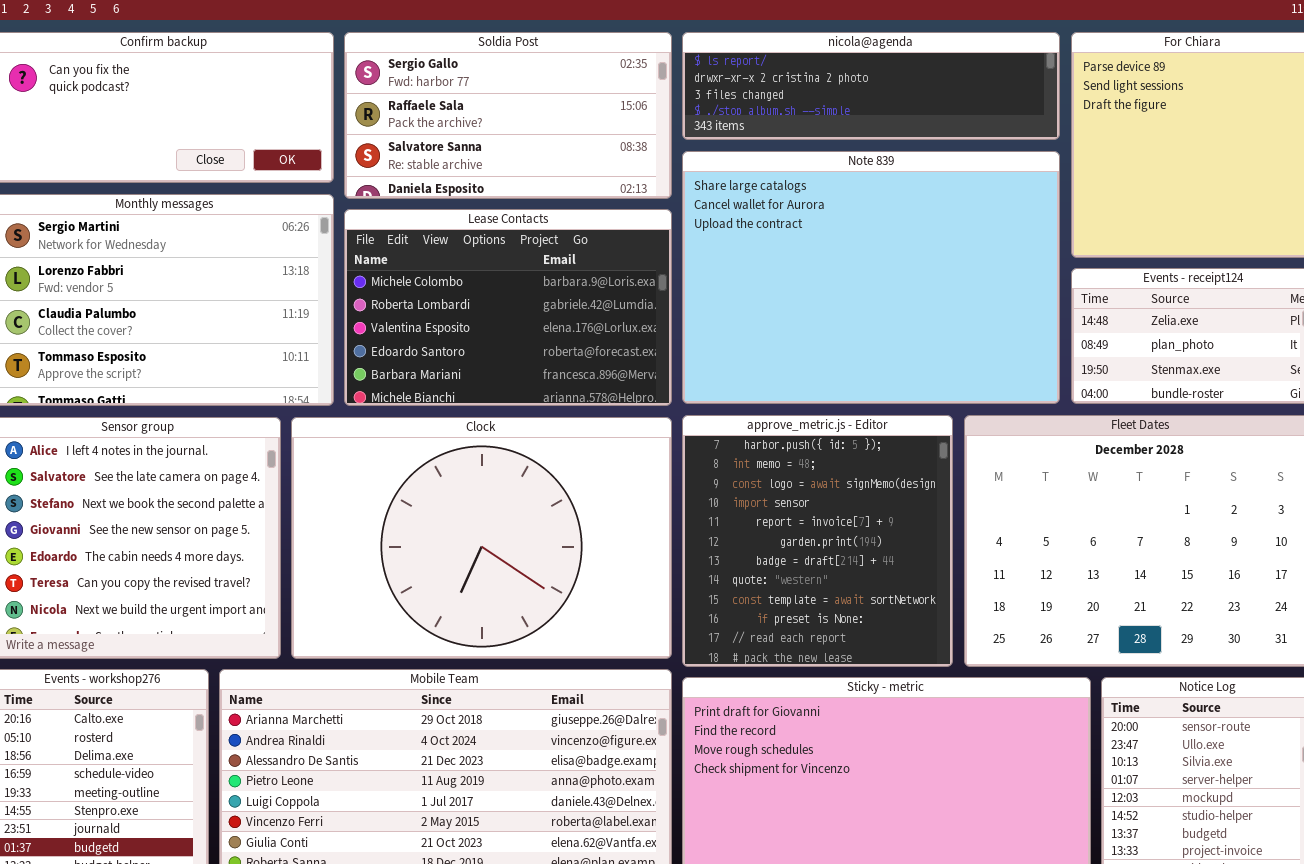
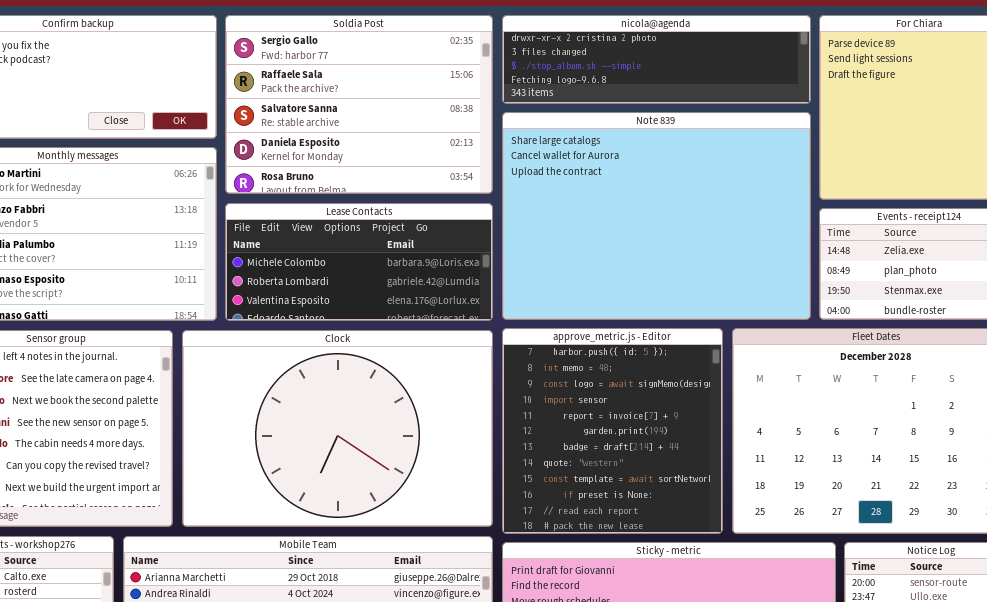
Soldia Post: [344,32,672,199] -> [225,15,493,194], resized
nicola@agenda: [682,32,1060,140] -> [502,15,811,104], scrolled down 1 row
Lease Contacts: [344,209,672,406] -> [225,203,493,321], resized

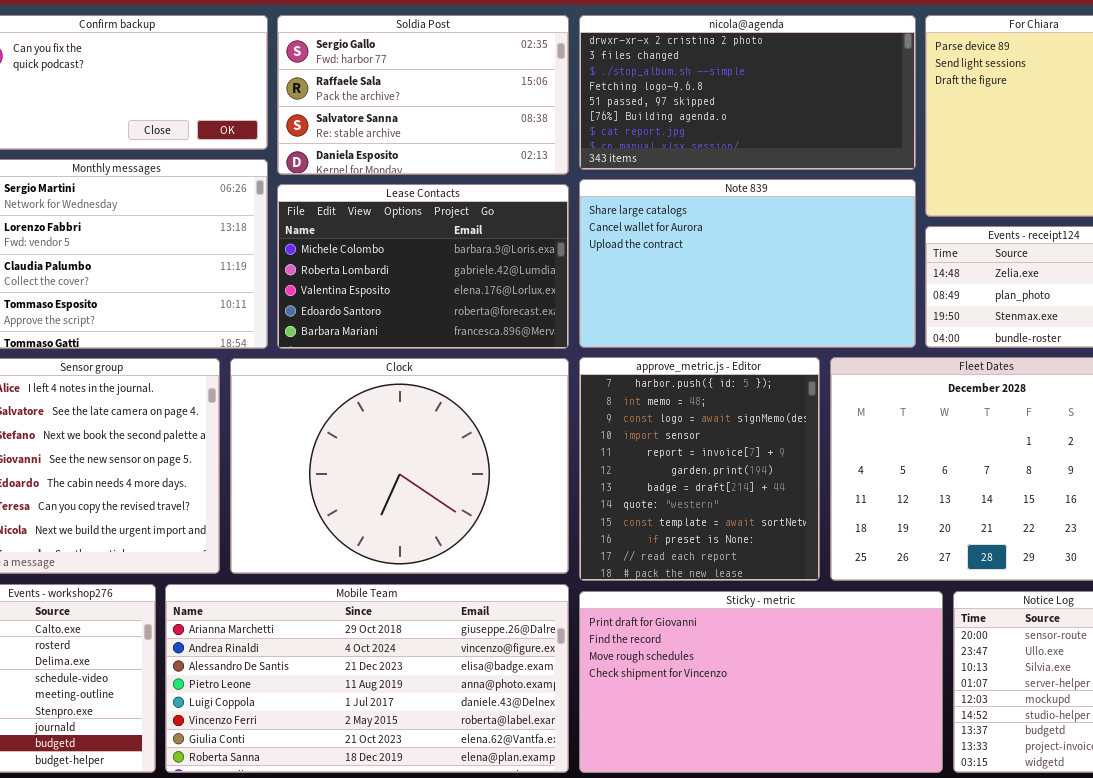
Soldia Post: [225,15,493,194] -> [277,15,569,175], resized
nicola@agenda: [502,15,811,104] -> [579,15,916,170], resized
Note 839: [502,112,811,320] -> [579,179,916,348], resized
Lease Contacts: [225,203,493,321] -> [277,184,569,349], resized

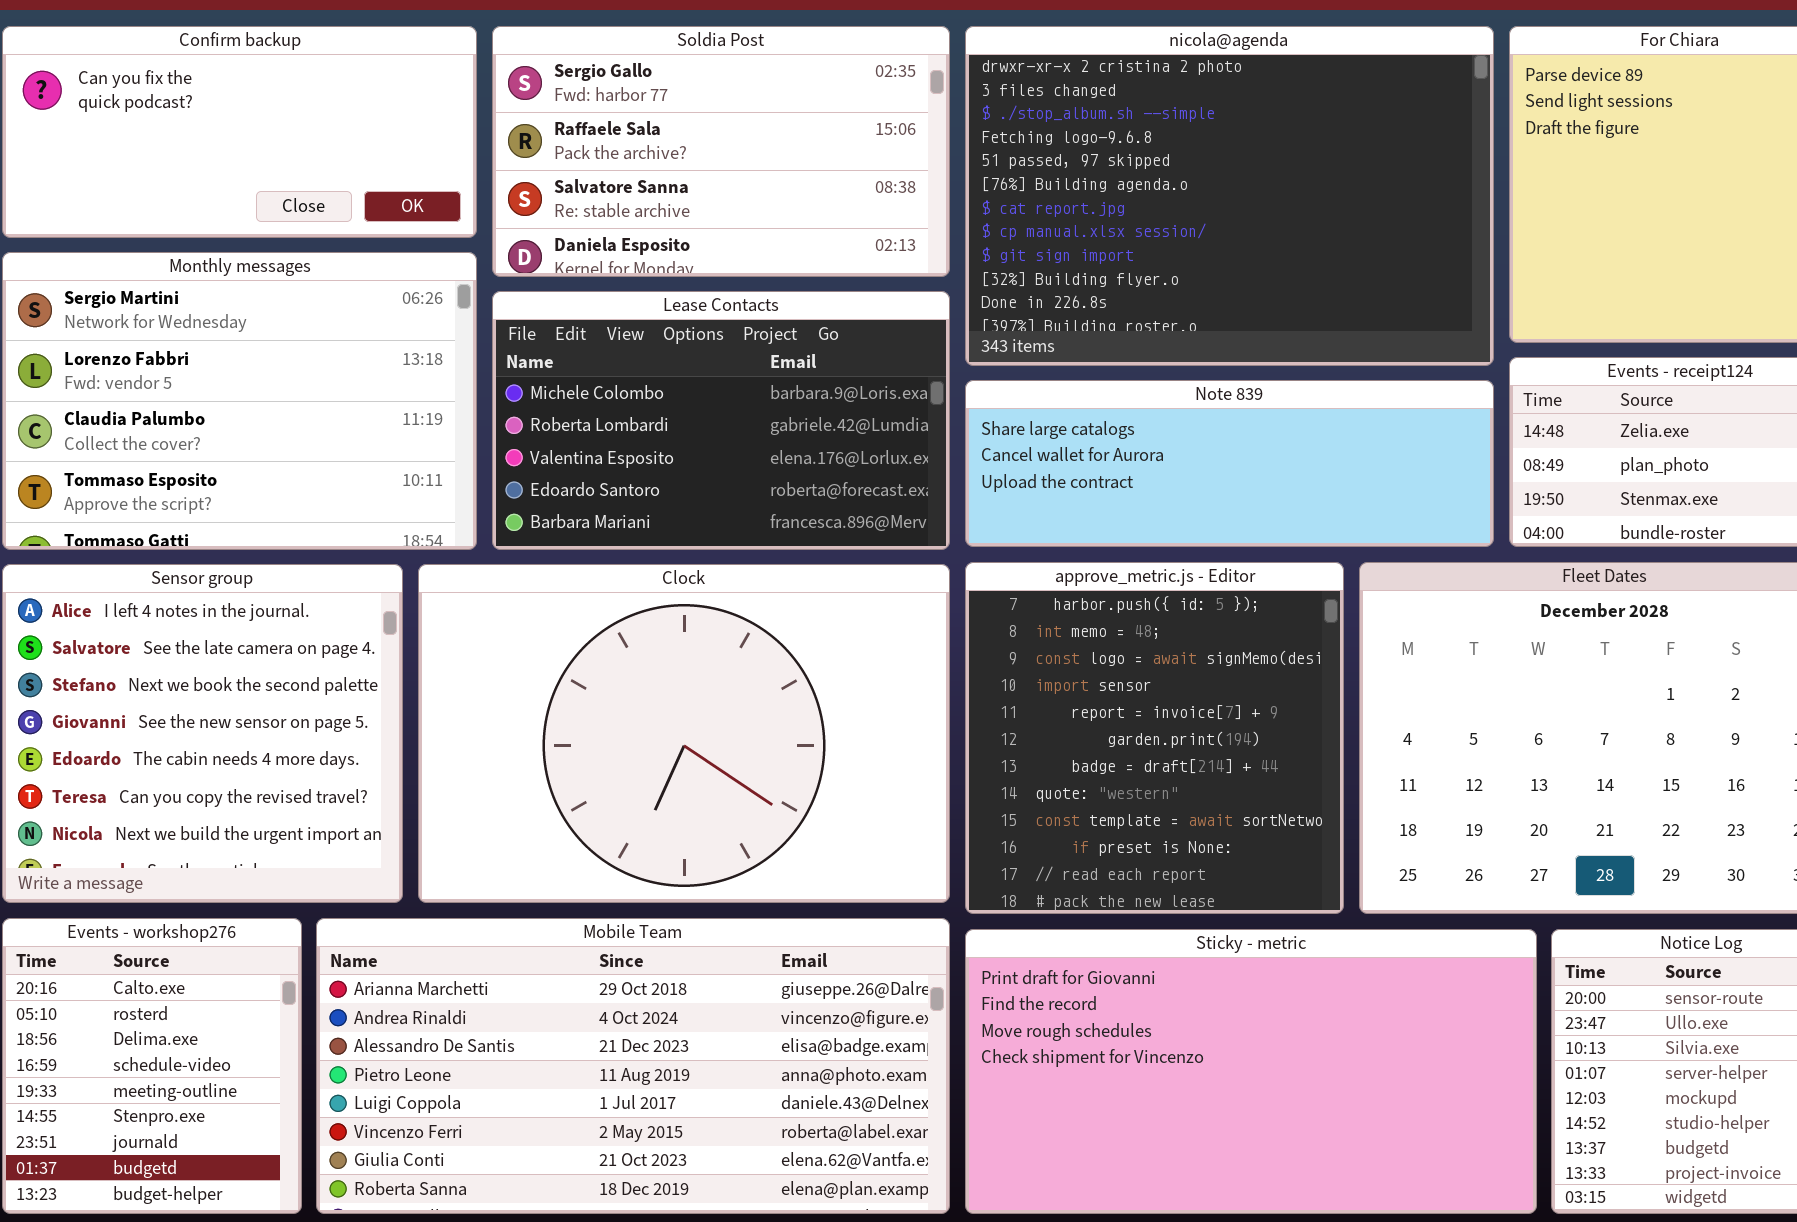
nicola@agenda: [579,15,916,170] -> [965,26,1494,366], resized
Note 839: [579,179,916,348] -> [965,380,1494,547], resized

